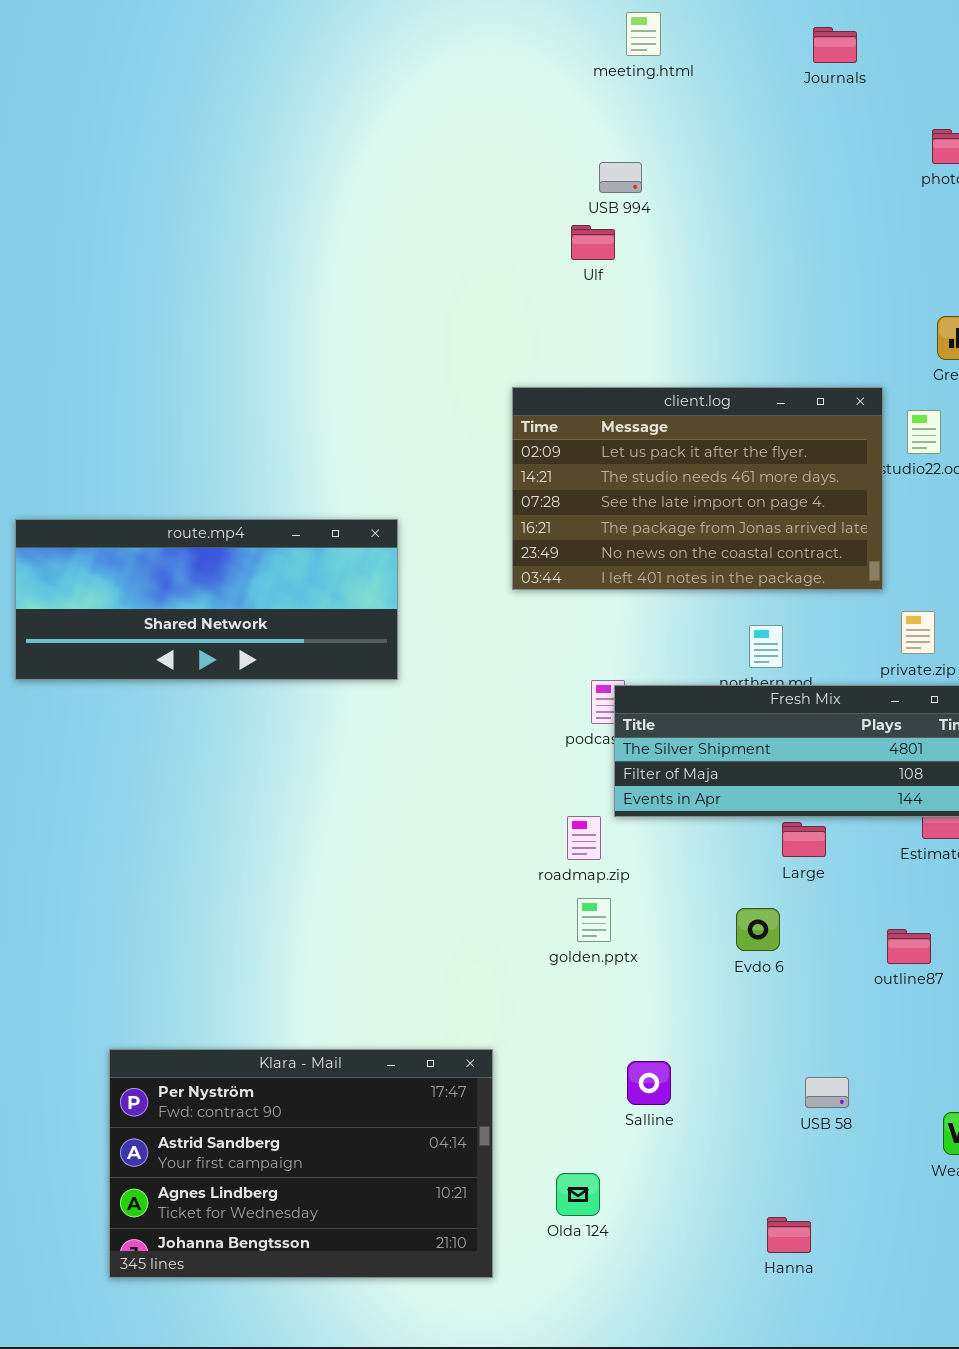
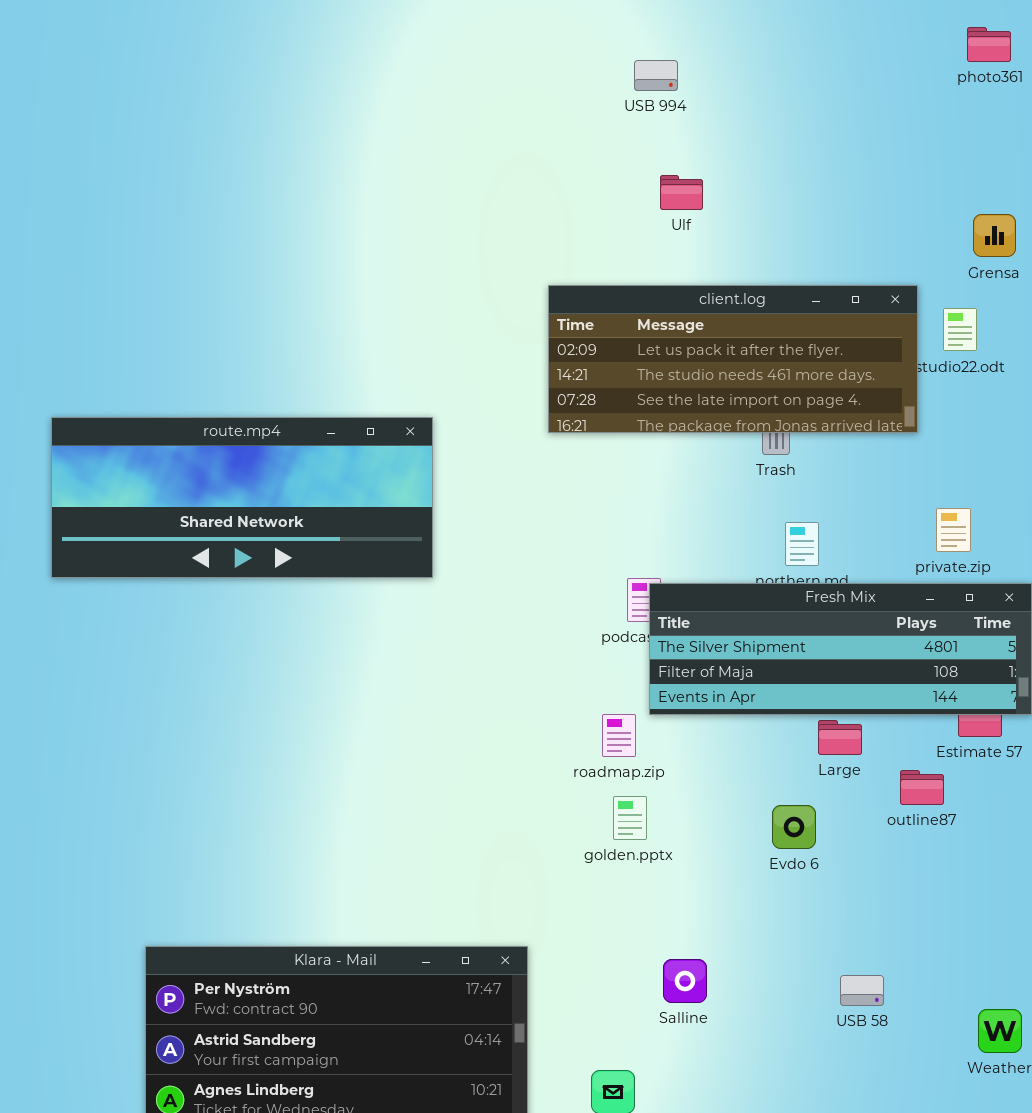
Ulf: [571,225,615,260] -> [660,175,703,210], moved
client.log: [512,387,883,590] -> [548,285,918,433], resized
outline87: [887,929,931,964] -> [900,770,944,805], moved

